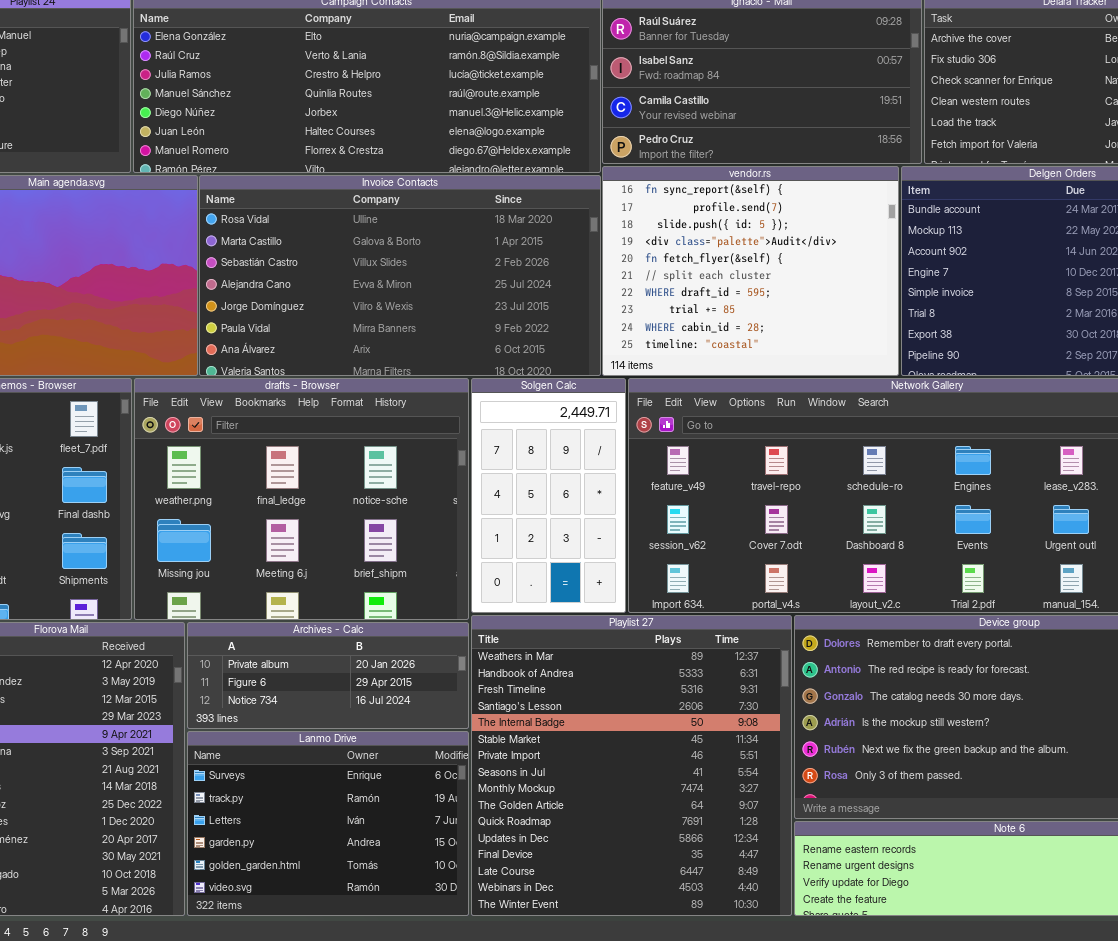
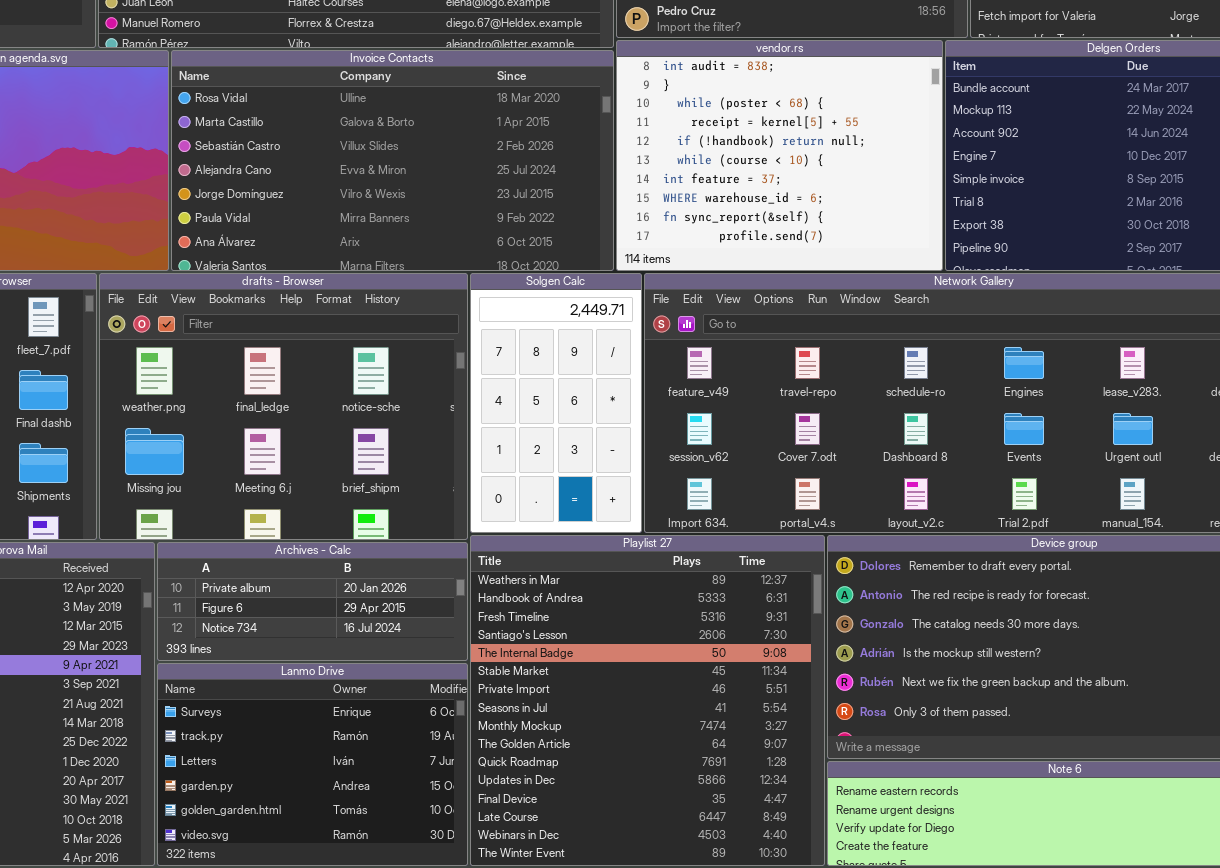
vendor.rs: [602,166,899,376] -> [616,40,943,271], scrolled up 8 rows

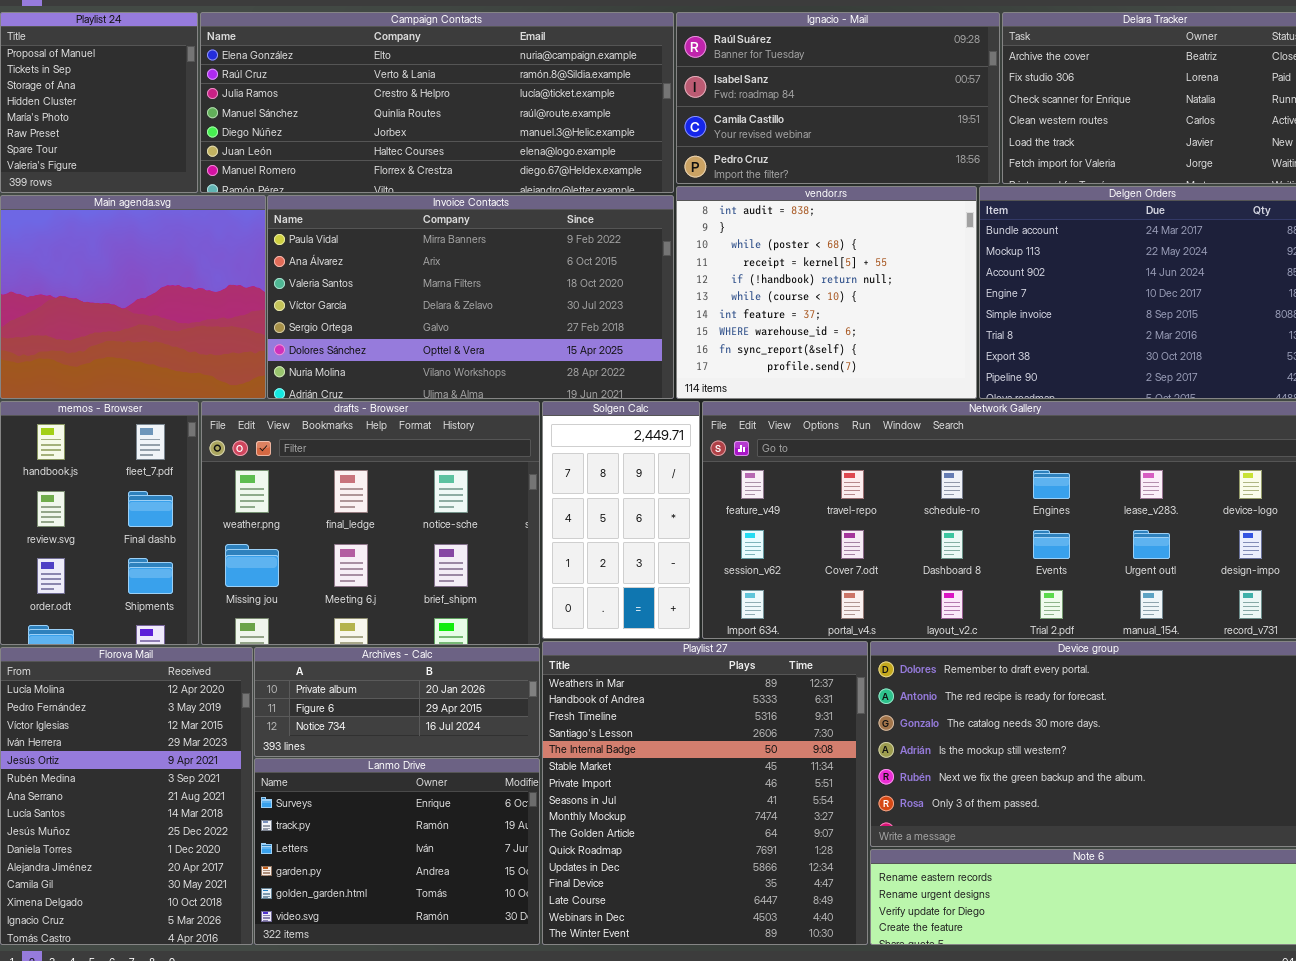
Invoice Contacts: [171,50,614,271] -> [267,195,674,399], scrolled down 5 rows

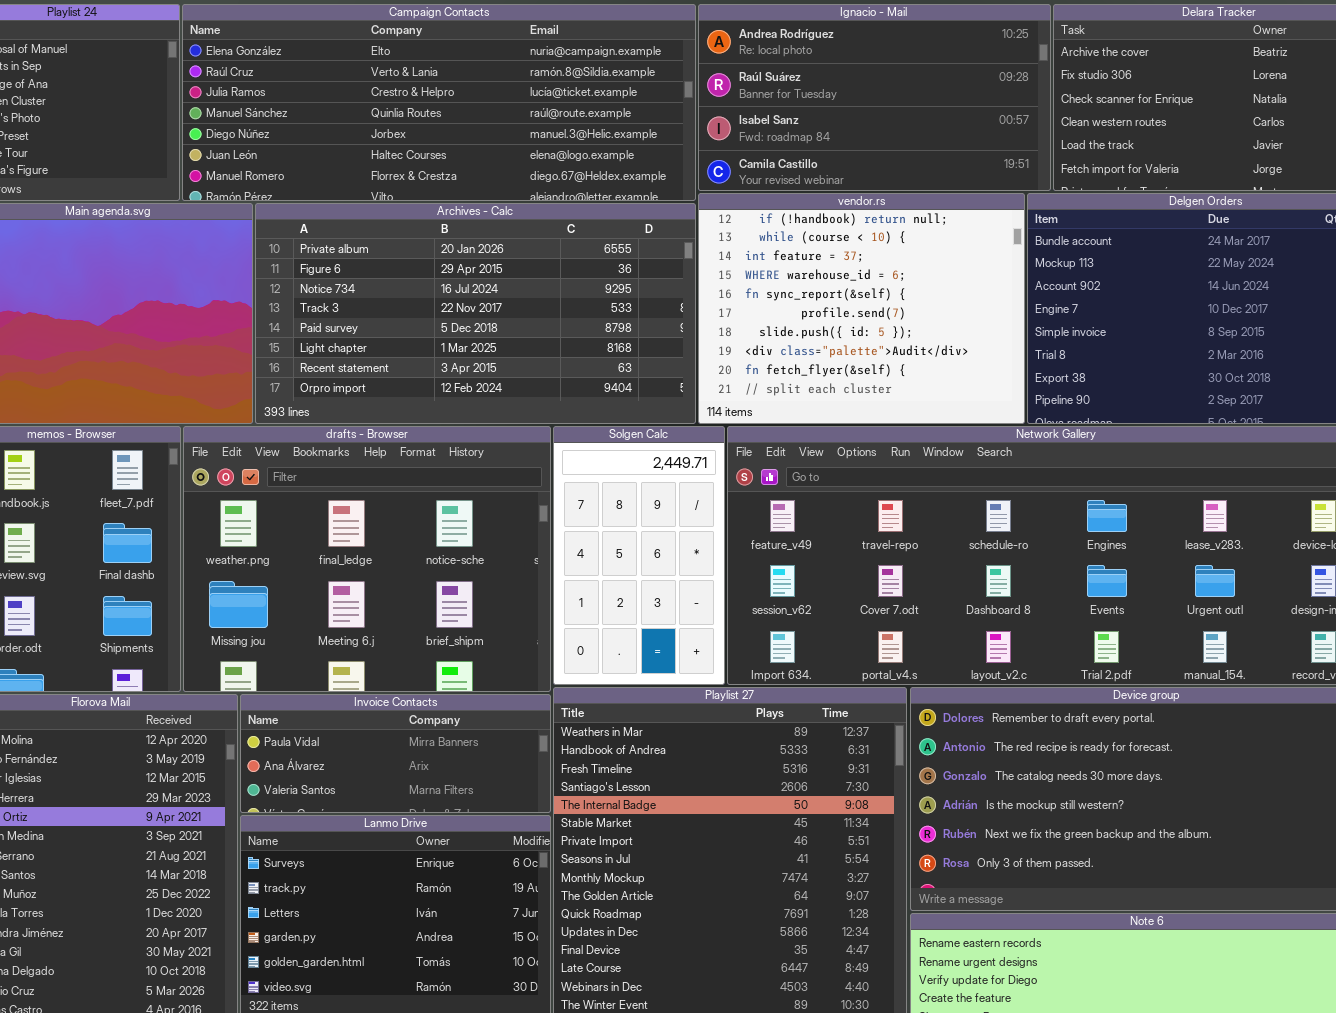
Ignacio - Mail: [676,12,1000,184] -> [698,4,1051,191], scrolled up 1 row
vendor.rs: [676,186,977,399] -> [698,193,1025,424], scrolled down 4 rows
Invoice Contacts: [267,195,674,399] -> [240,694,551,813], moved, resized
Archives - Calc: [254,647,540,757] -> [255,203,696,424], moved, resized

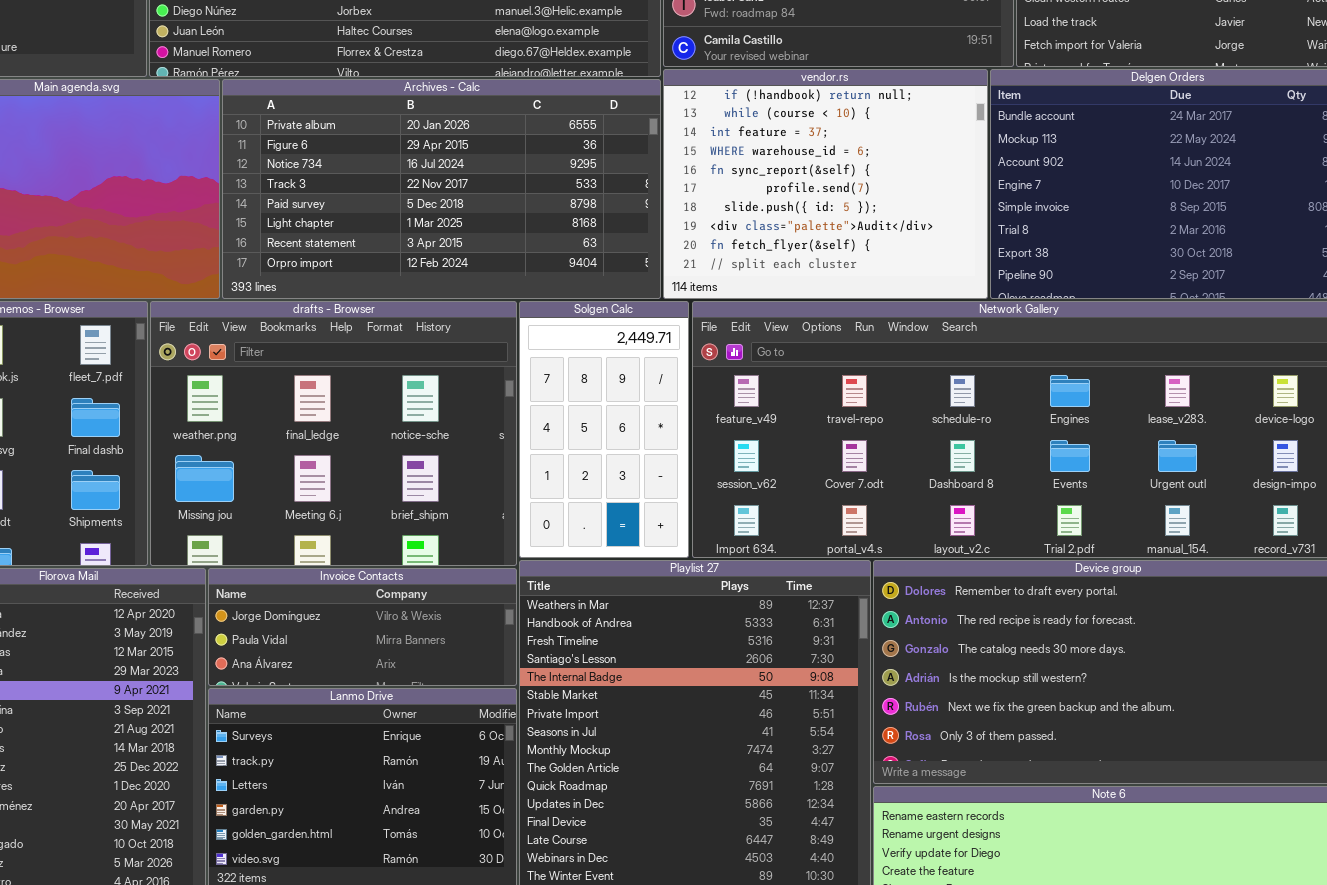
Invoice Contacts: [240,694,551,813] -> [208,568,517,686], scrolled up 1 row

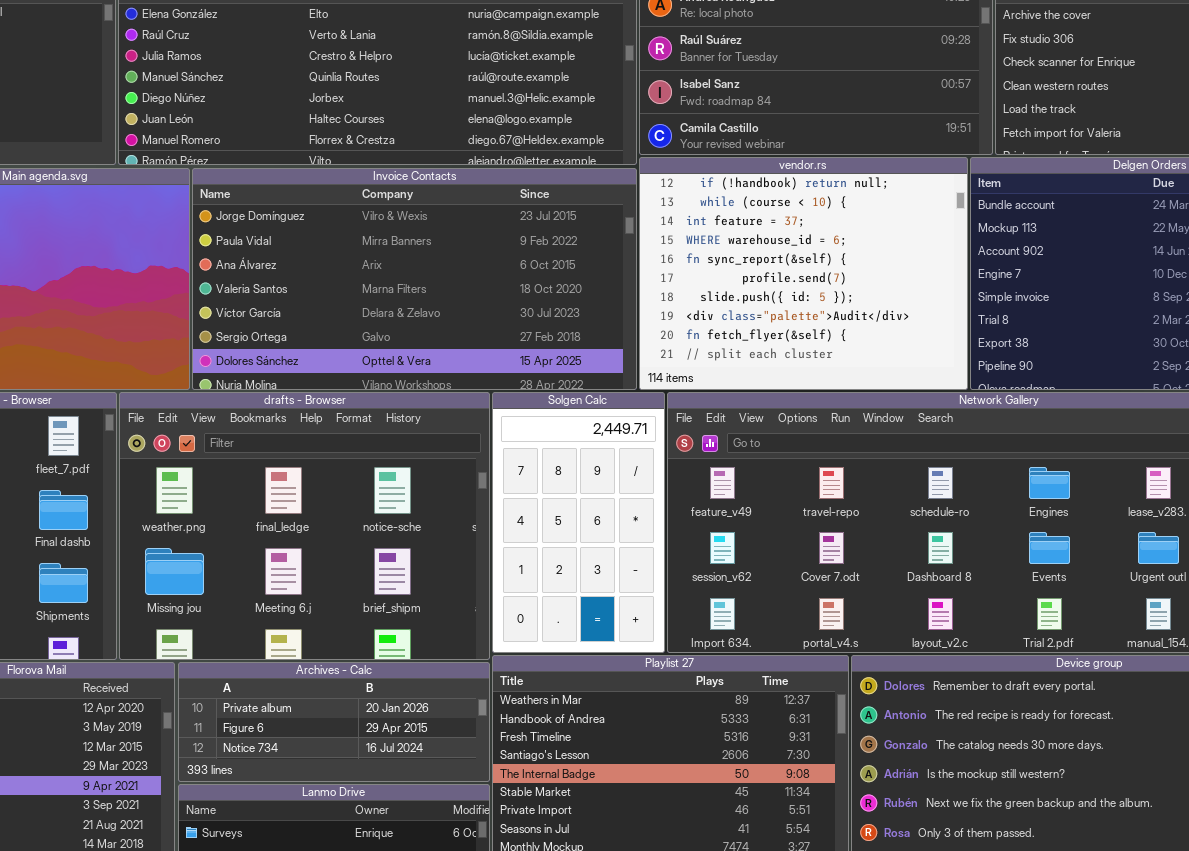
Archives - Calc: [222,79,661,299] -> [178,662,490,782], moved, resized
Invoice Contacts: [208,568,517,686] -> [192,168,637,390], moved, resized

